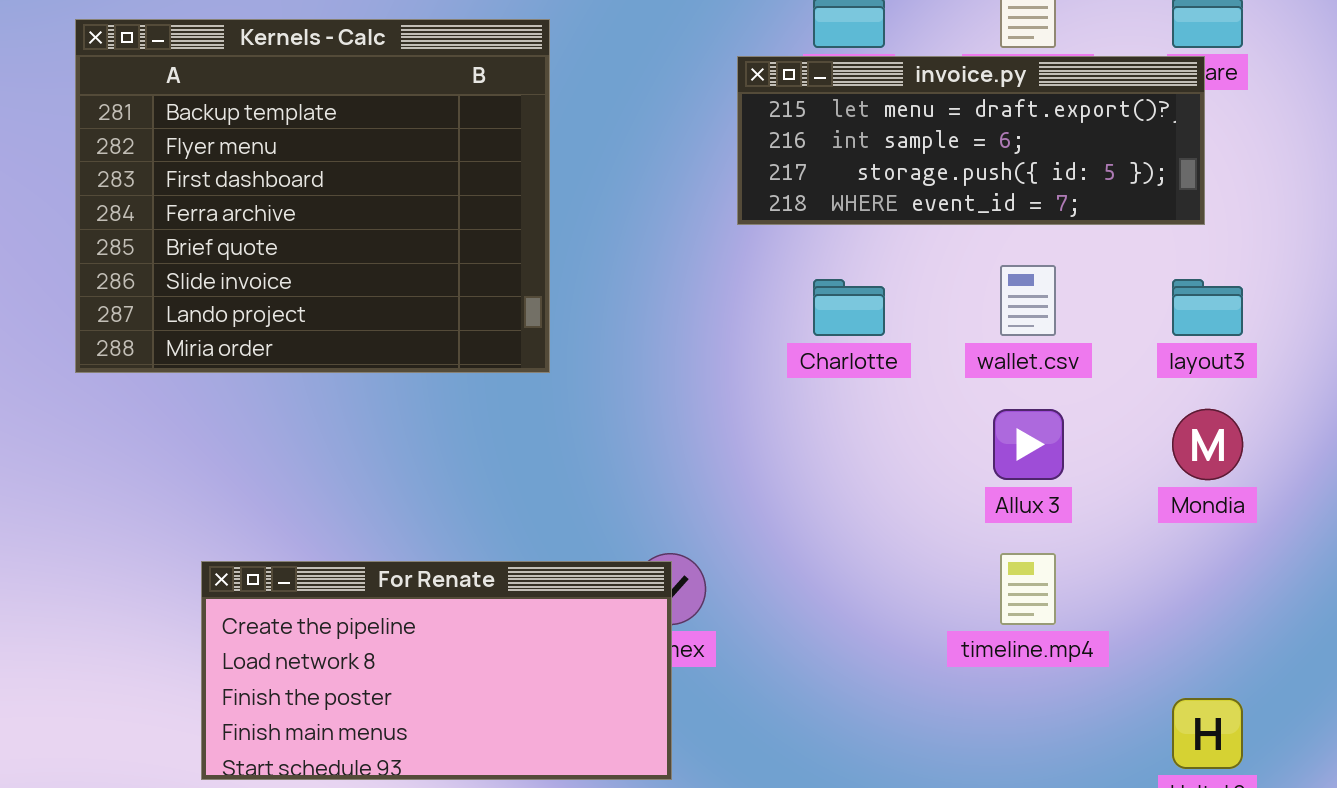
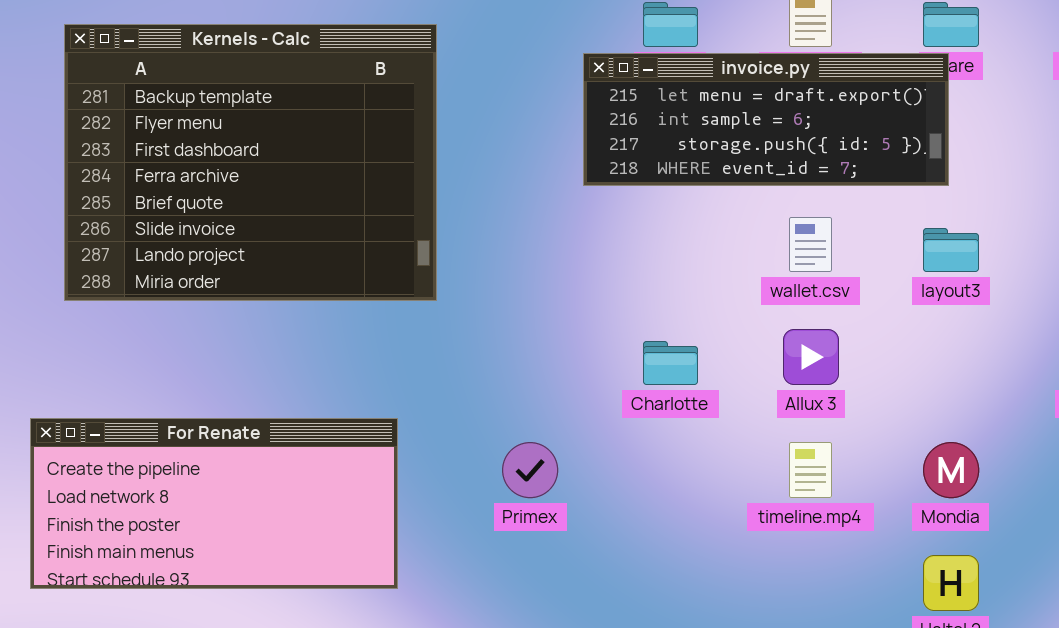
Charlotte: [813,279,885,336] -> [643,341,698,385], moved
Mondia: [1172,409,1243,480] -> [923,442,979,498], moved
For Renate: [201,561,672,780] -> [30,418,398,589], moved

